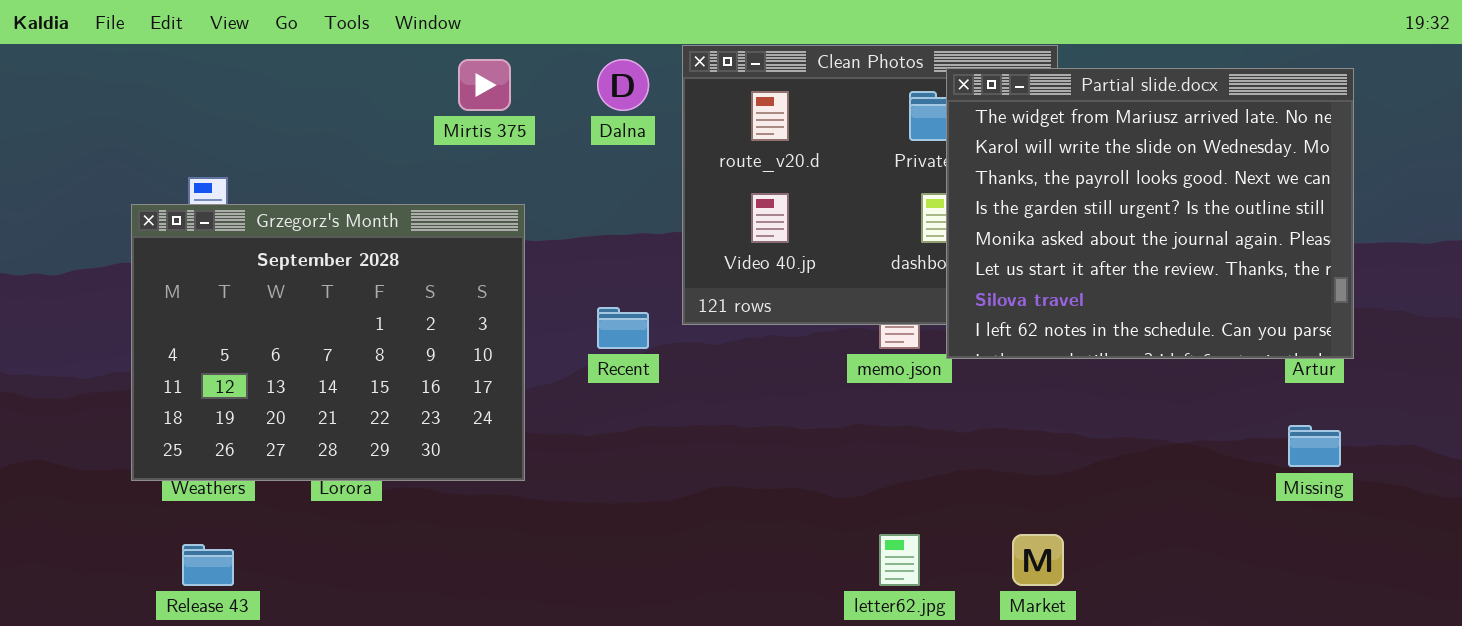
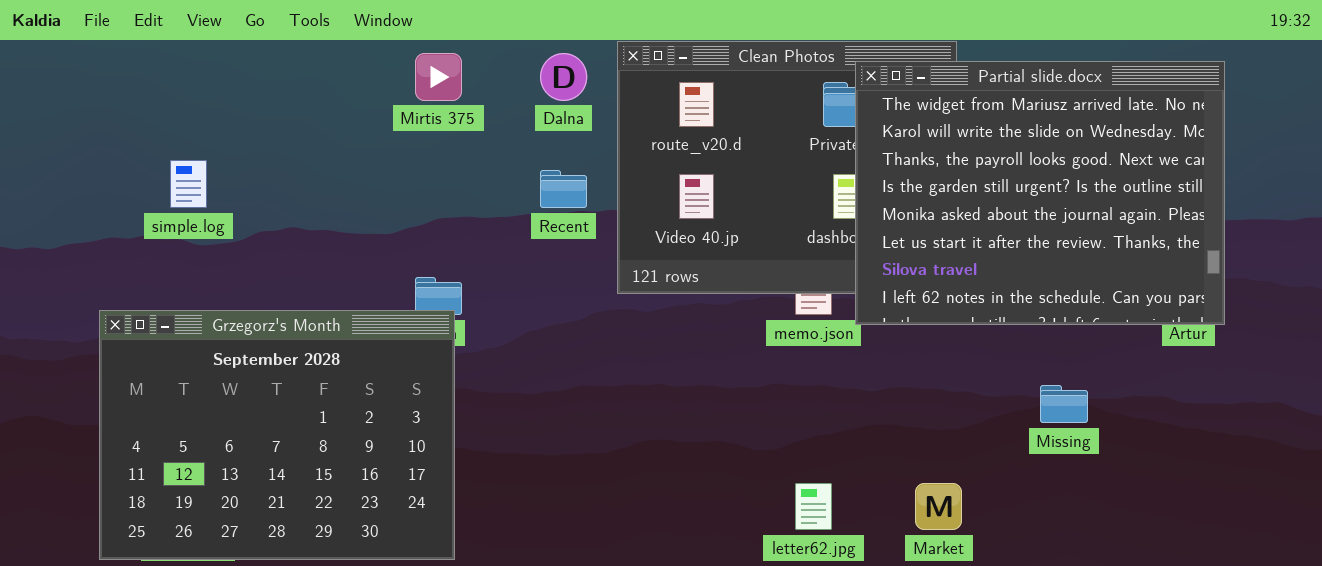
Grzegorz's Month: [131,204,525,481] -> [99,310,455,560], moved
Recent: [597,307,649,349] -> [540,170,587,208], moved
Missing: [1288,425,1341,467] -> [1040,385,1088,423], moved

